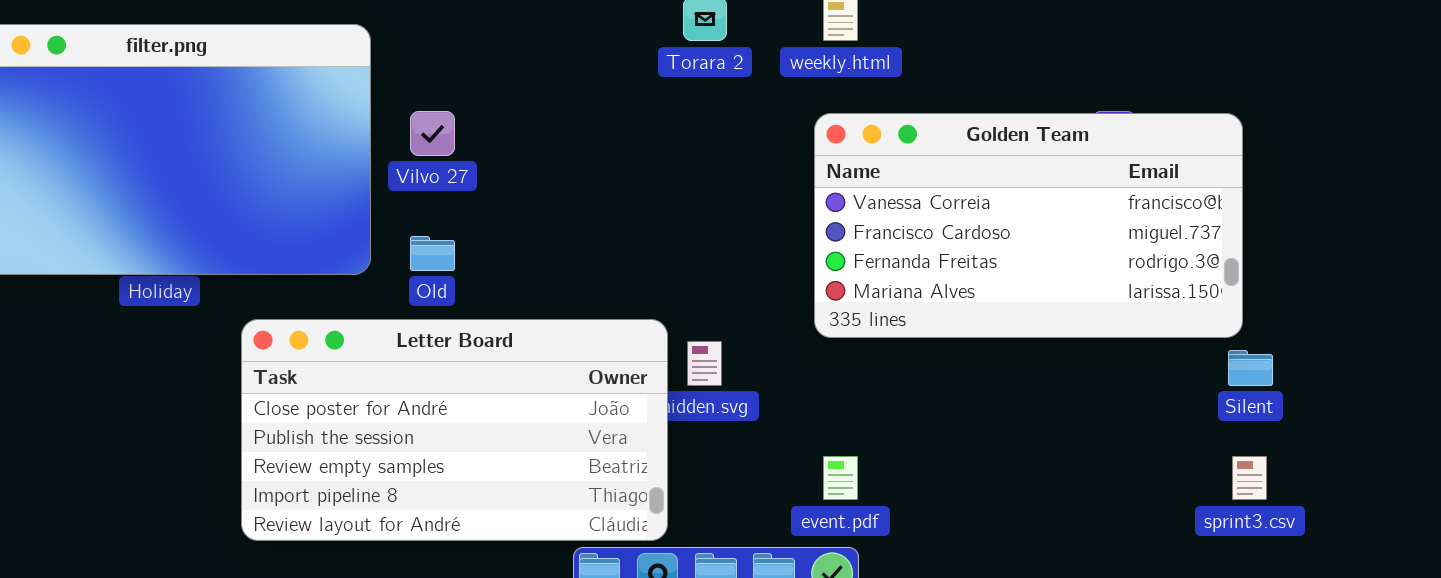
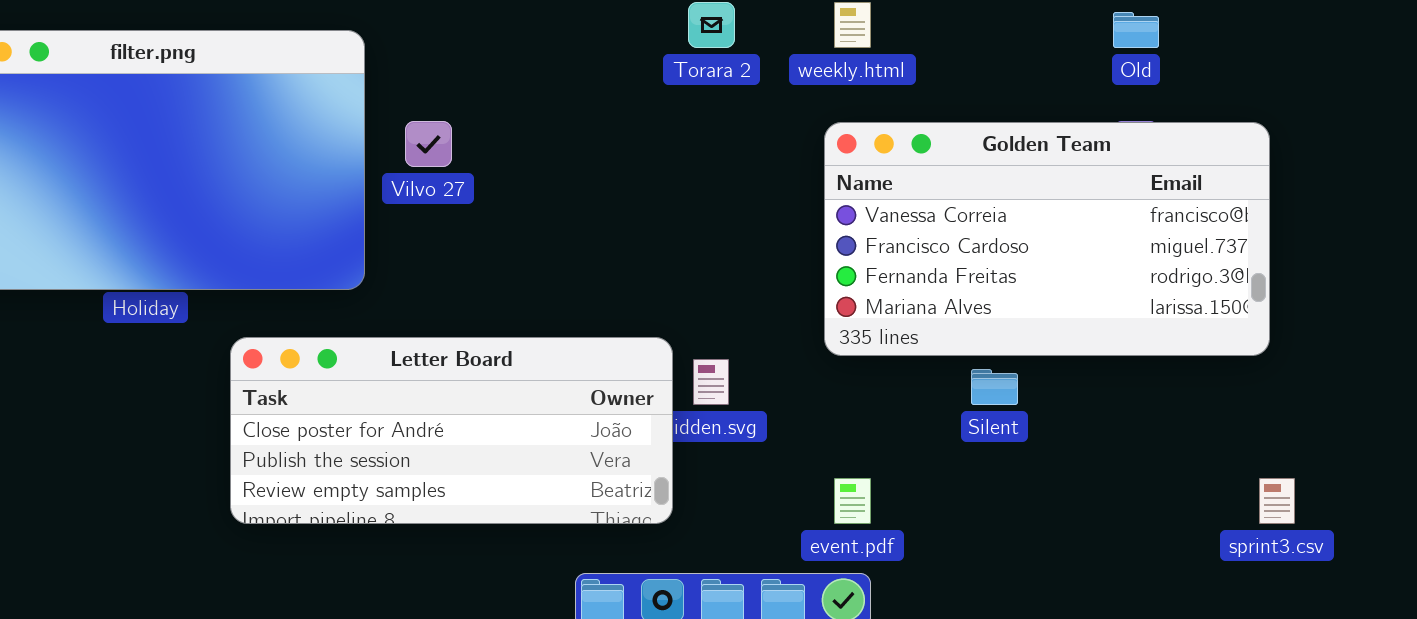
Old: [410,236,455,271] -> [1113,12,1159,48], moved
Letter Board: [241,319,668,541] -> [230,337,673,524], resized
Silent: [1228,350,1273,386] -> [971,369,1018,405], moved

